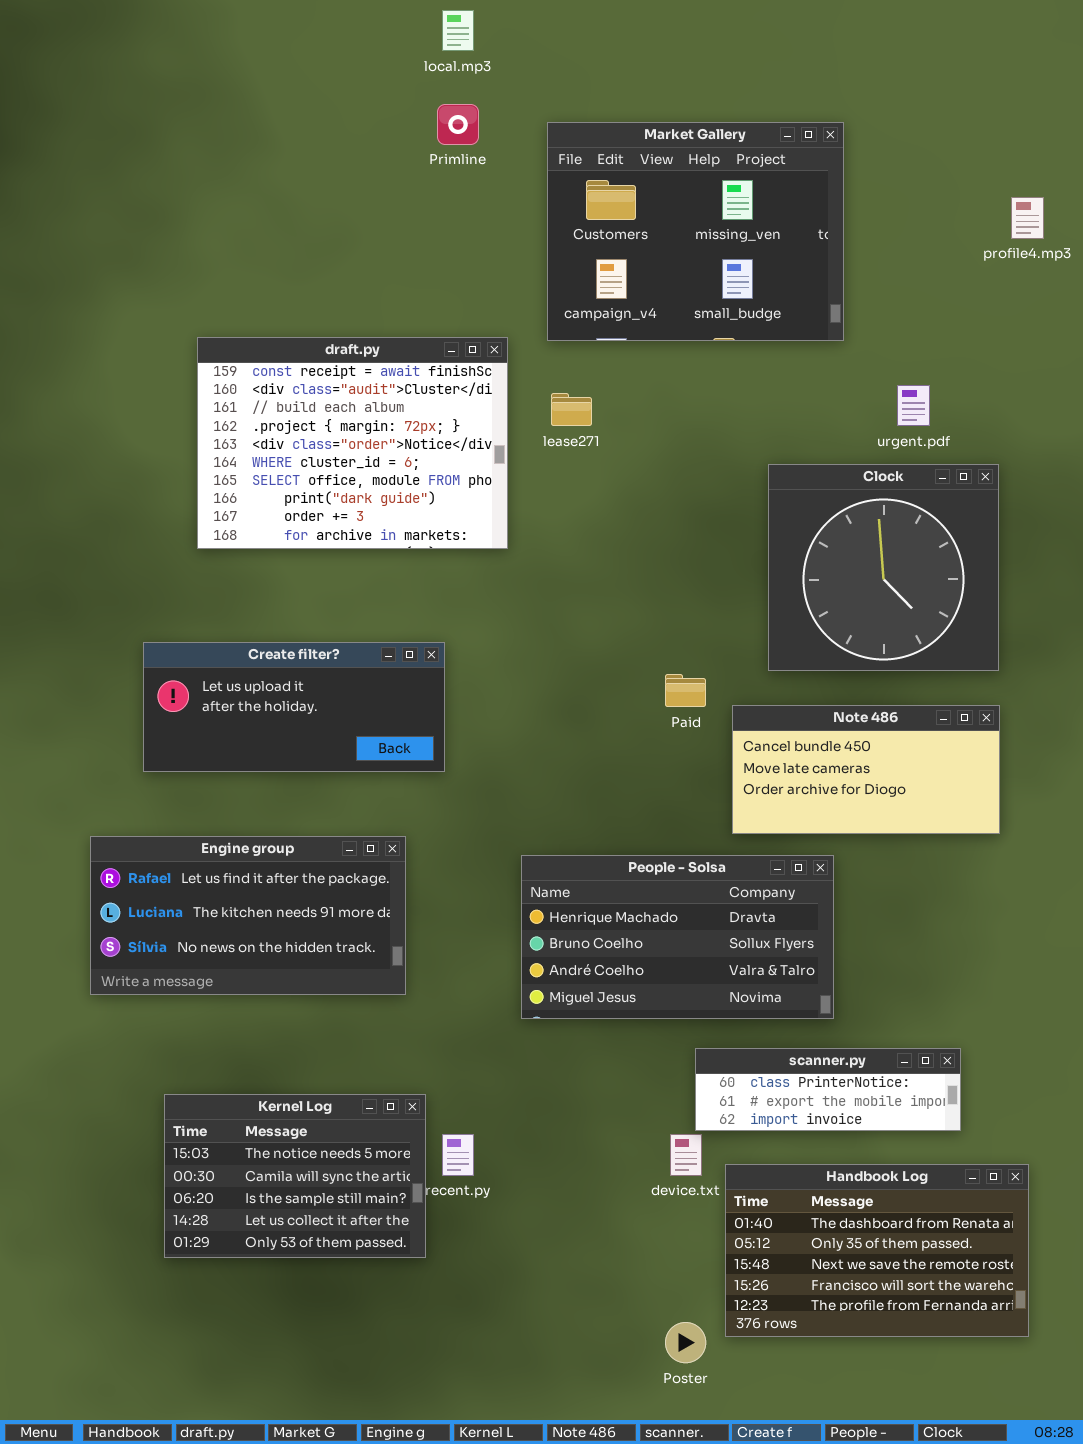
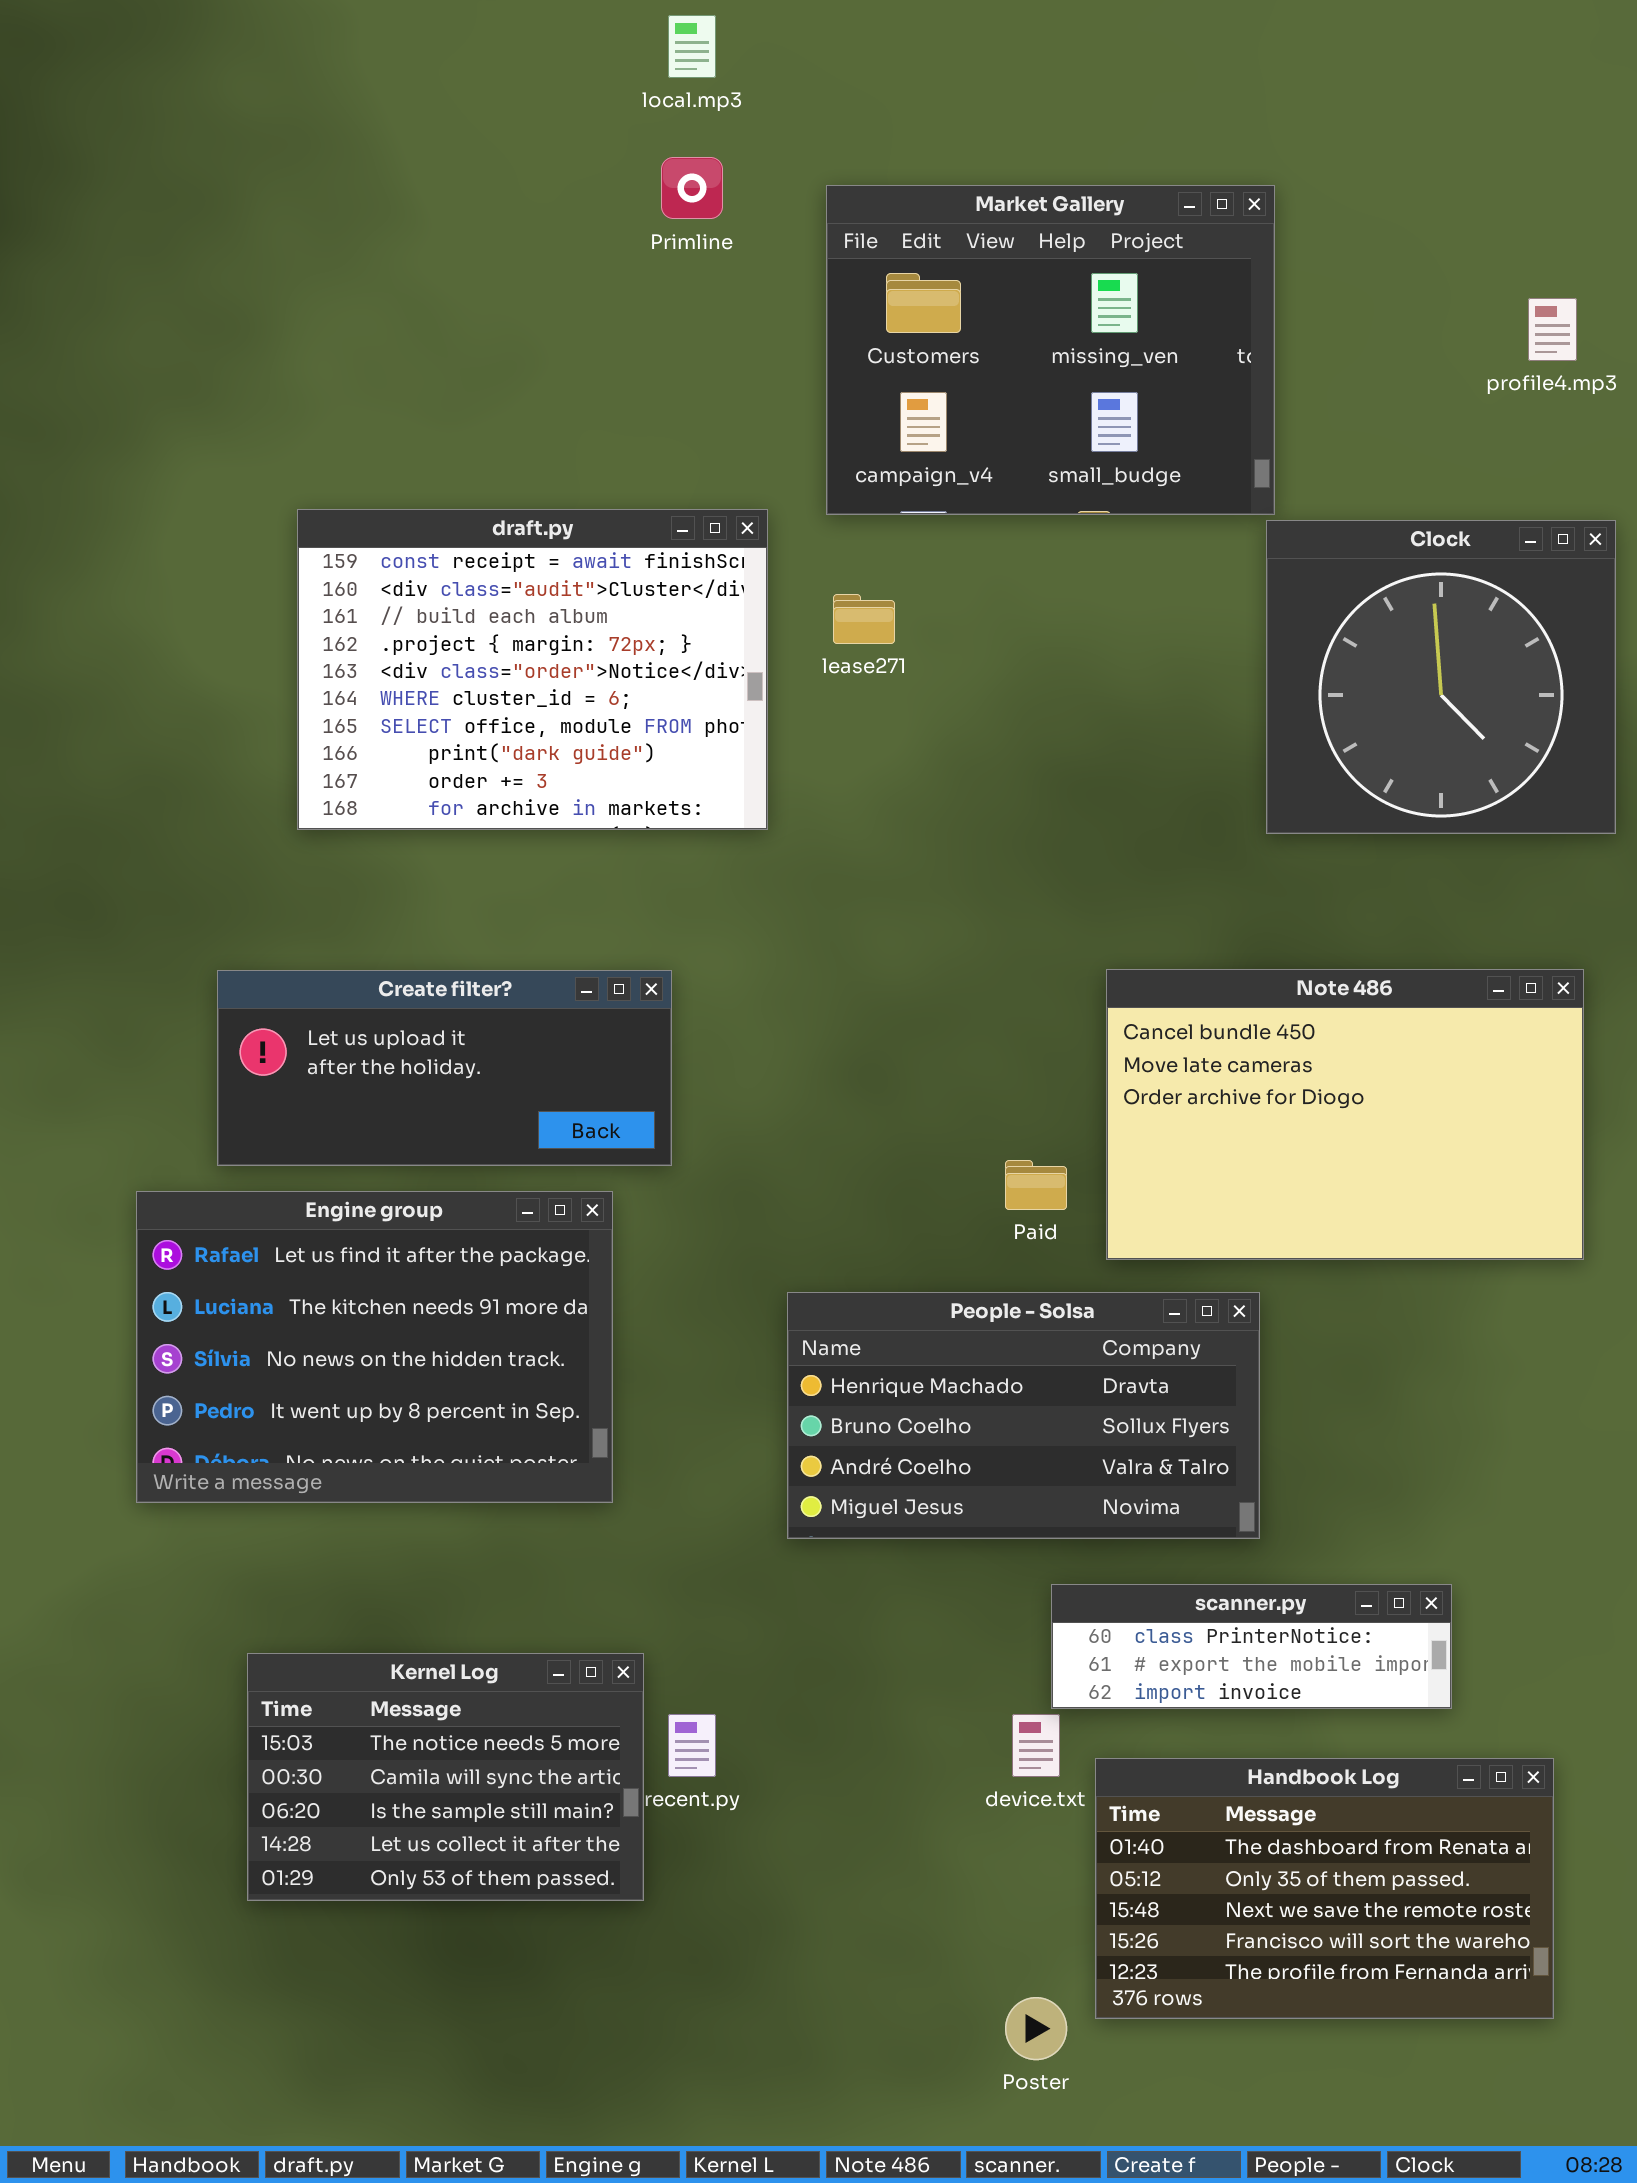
Clock: [768,464,999,671] -> [1266,520,1616,834], moved
Paid: [665,674,706,707] -> [1005,1160,1067,1210], moved
Note 486: [732,705,1000,834] -> [1106,969,1584,1260], resized
Engine group: [90,836,406,995] -> [136,1191,613,1503], resized

